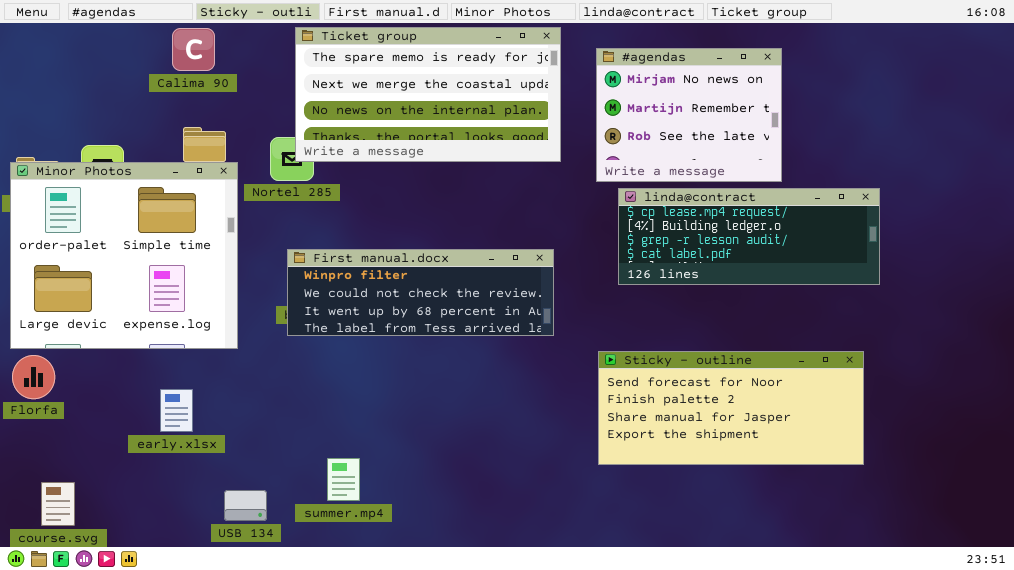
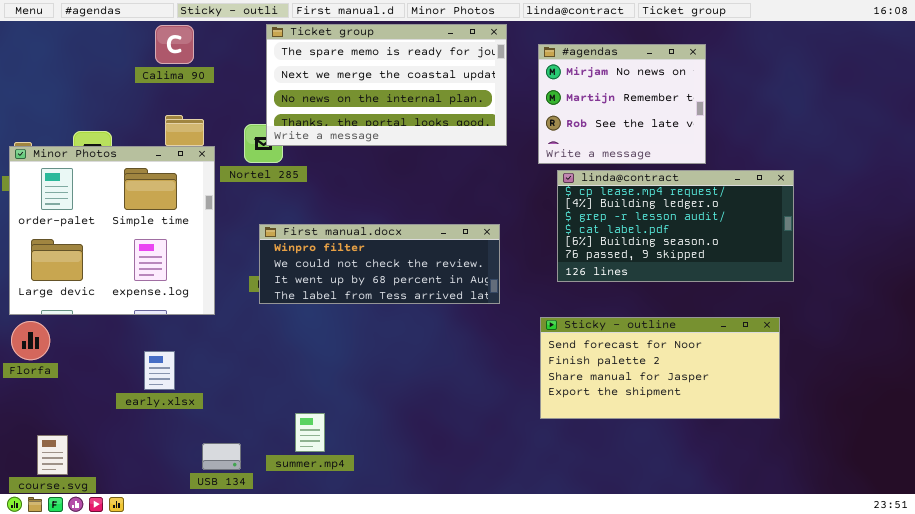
linda@contract: [618,188,880,285] -> [557,170,794,282], resized

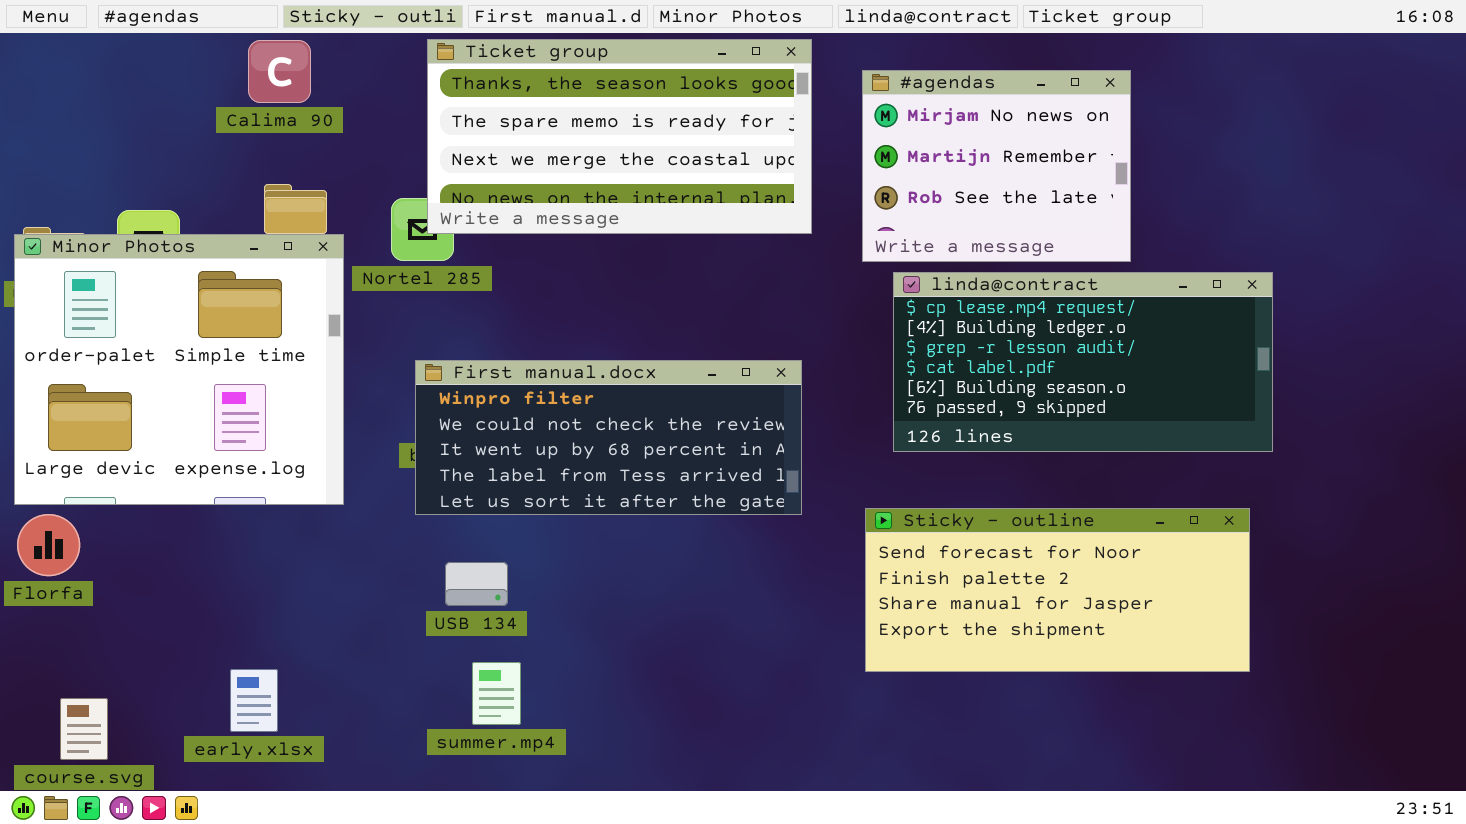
Ticket group: [266,24,507,146] -> [427,39,812,234], scrolled up 1 row
First manual.docx: [259,224,500,304] -> [415,360,802,515], resized
early.xlsx: [144,351,175,390] -> [230,669,278,732], moved
USB 134: [202,443,241,470] -> [445,562,508,606], moved

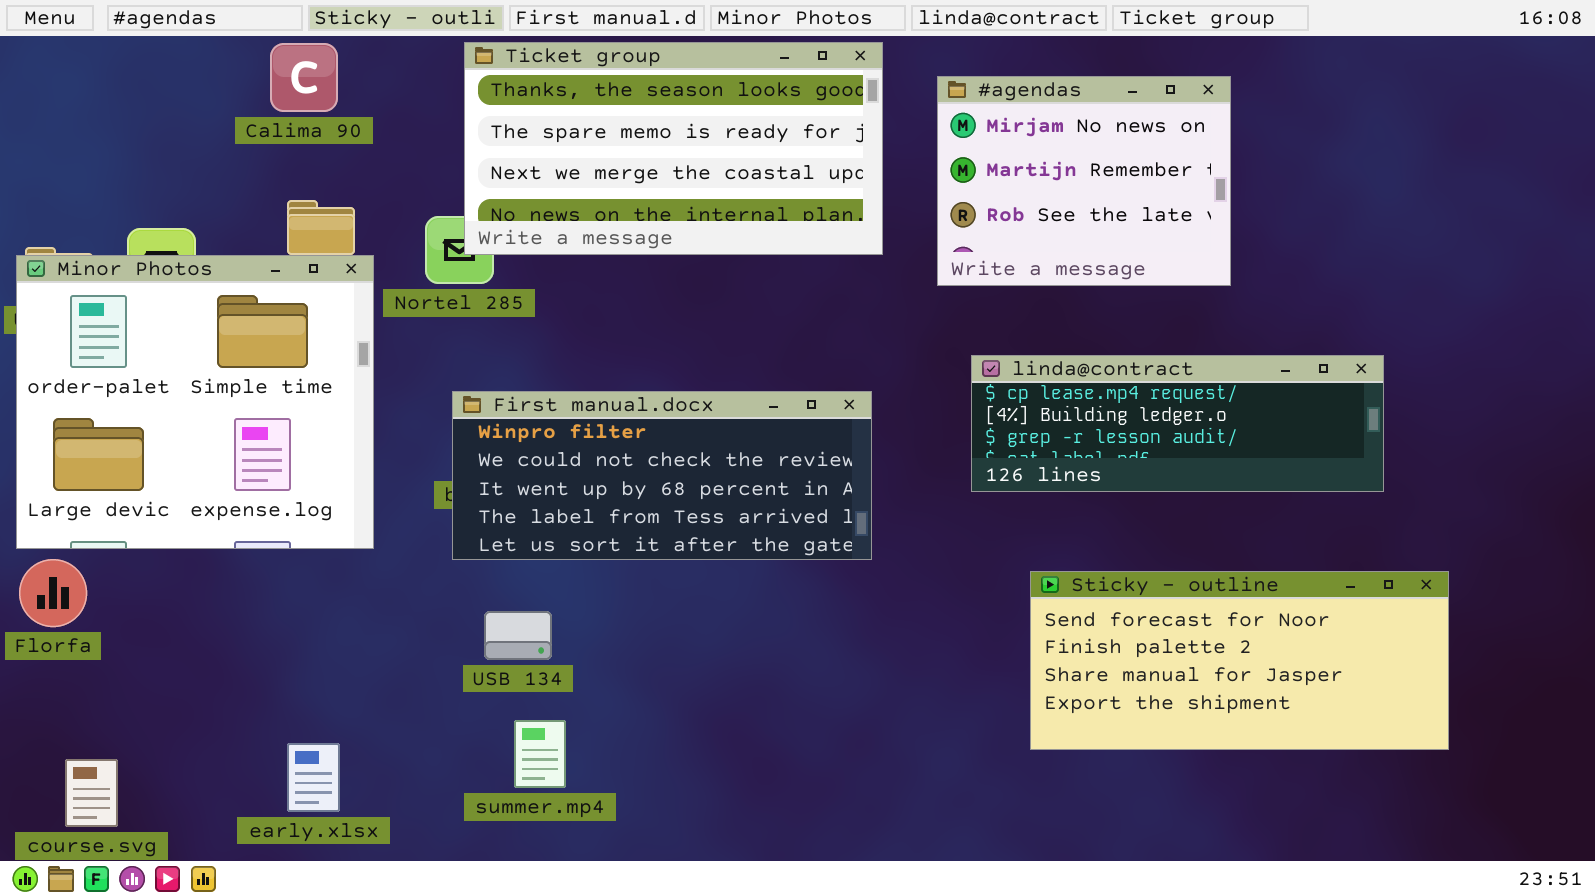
linda@contract: [893,272,1273,452] -> [971,355,1384,492], resized
Sticky - outline: [865,508,1250,672] -> [1030,571,1449,750], moved
early.xlsx: [230,669,278,732] -> [287,743,340,812], moved

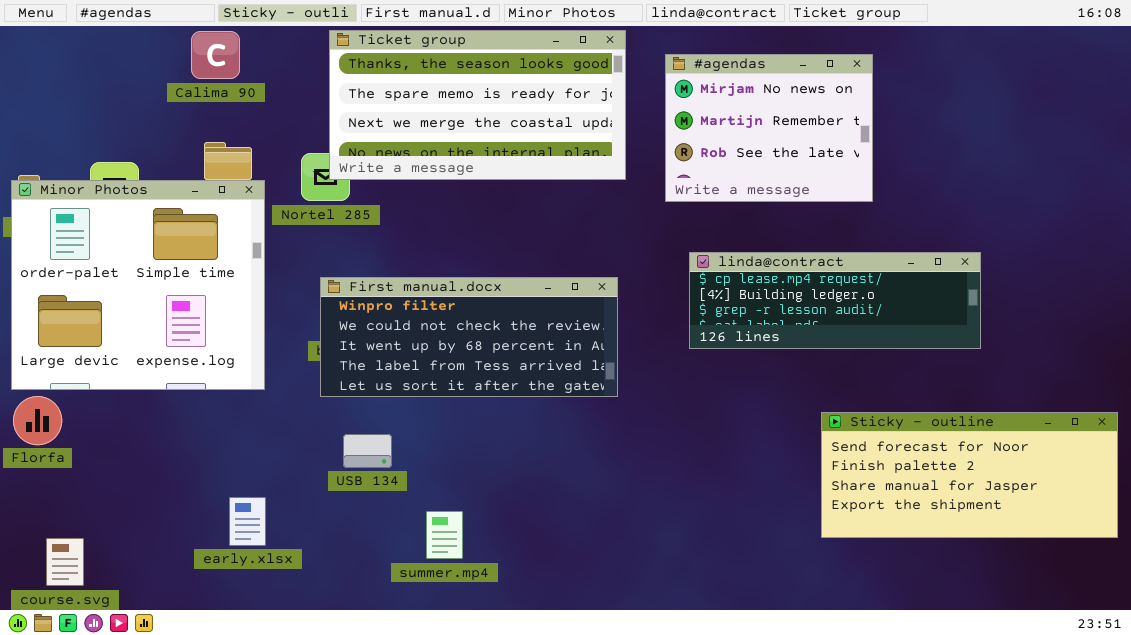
Sticky - outline: [1030,571,1449,750] -> [821,412,1118,538], moved
summer.mp4: [514,720,566,788] -> [426,511,463,559], moved
early.xlsx: [287,743,340,812] -> [229,497,266,546], moved

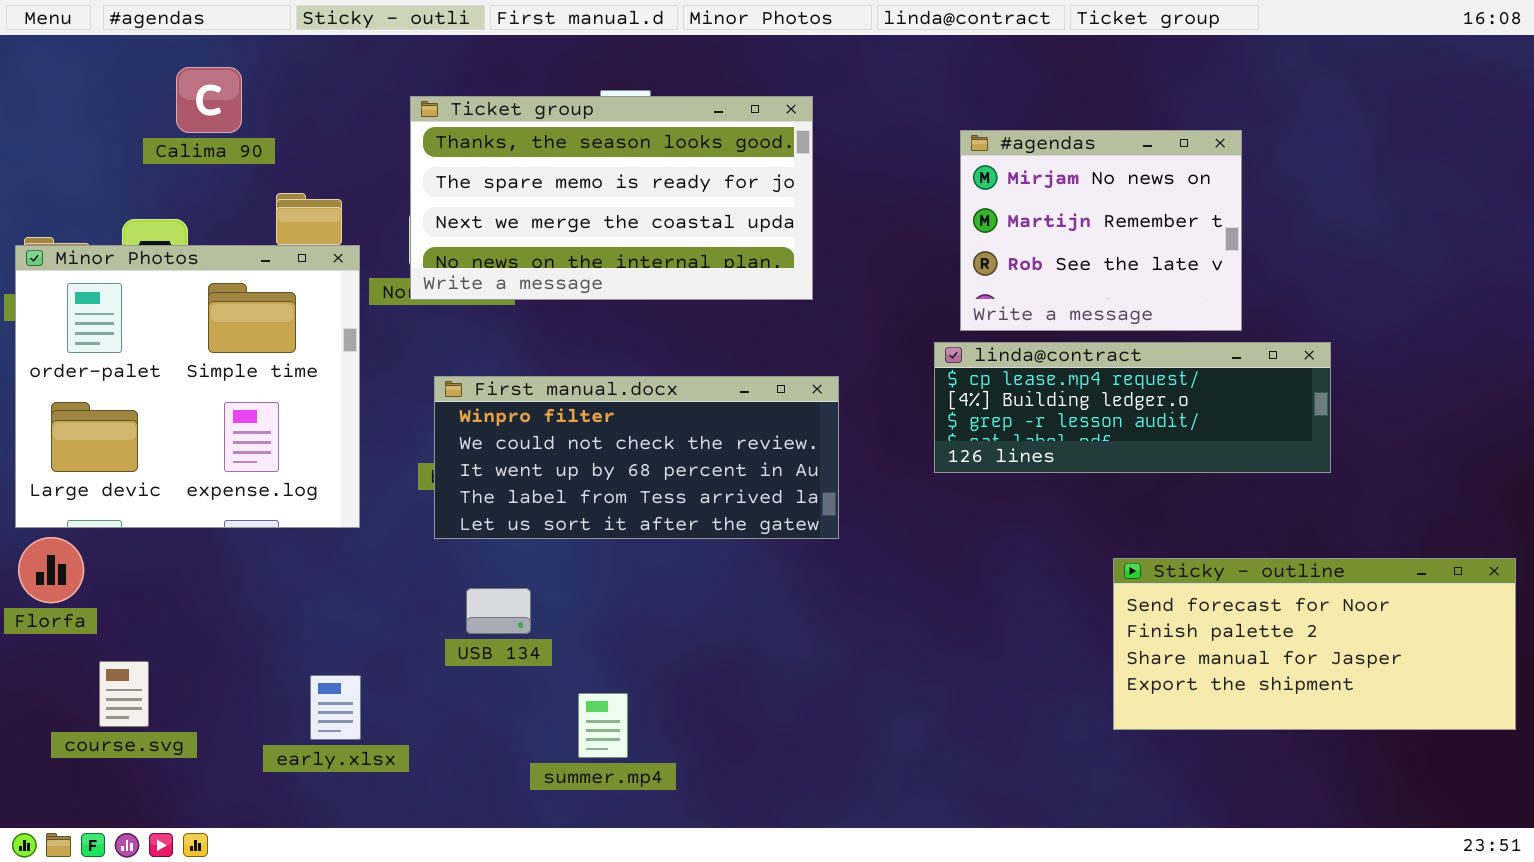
Ticket group: [329,30,626,180] -> [410,96,813,300], moved
Calima 90: [191,31,240,79] -> [176,67,242,133], moved
#agendas: [665,54,873,202] -> [960,130,1242,331], moved
course.svg: [46,538,84,586] -> [99,661,149,727], moved

